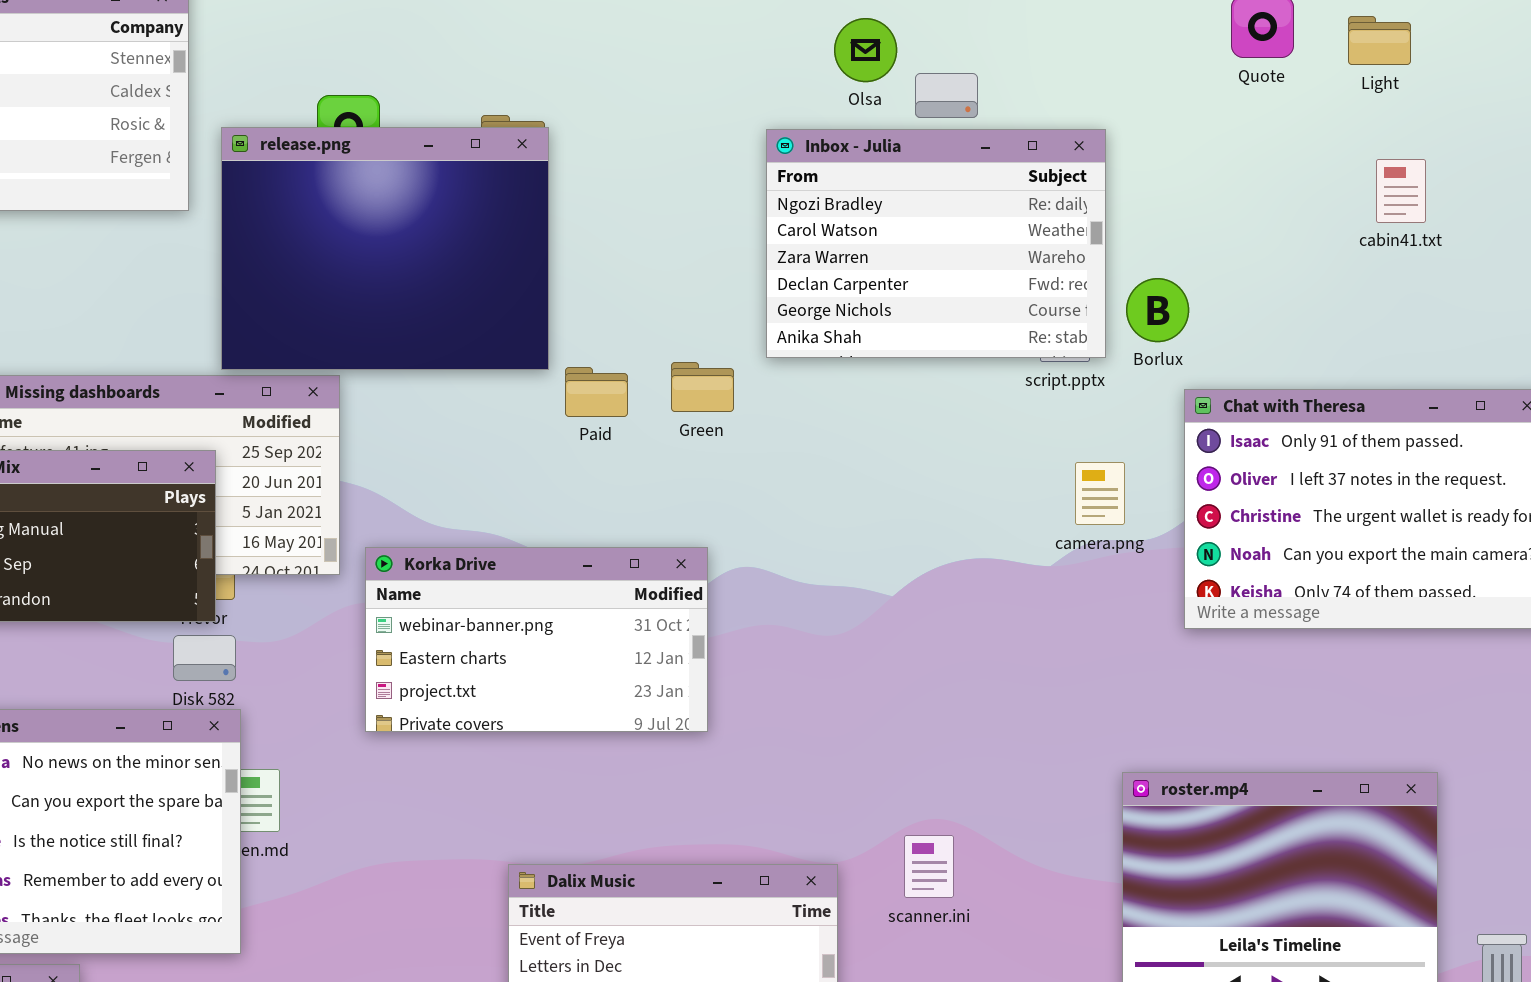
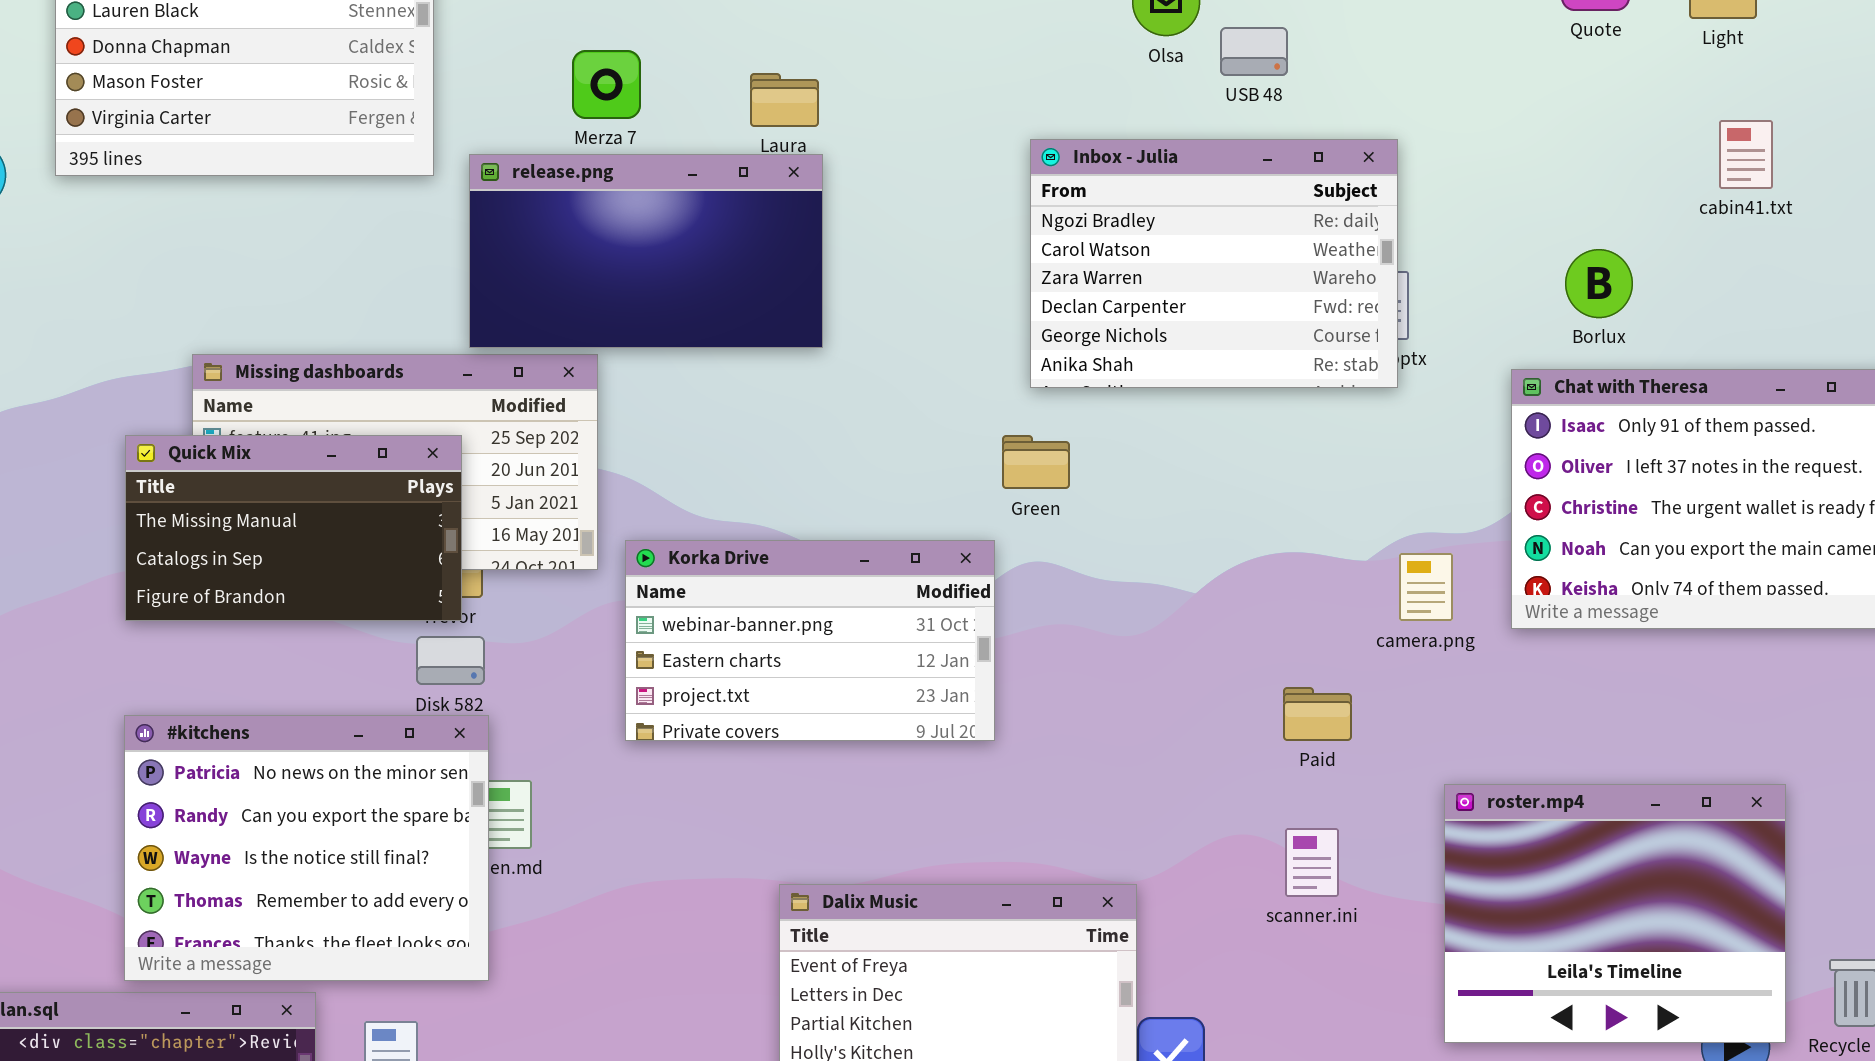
release.png: [221,127,549,370] -> [469,154,823,348], resized
Inbox - Julia: [766,129,1106,358] -> [1030,139,1398,388], moved
Borlux: [1126,278,1189,342] -> [1565,249,1633,318], moved
Green: [671,362,734,412] -> [1002,435,1070,489], moved
Paid: [565,367,628,417] -> [1283,687,1352,741], moved
camera.png: [1075,462,1125,525] -> [1399,553,1453,621], moved
scanner.ini: [904,835,954,898] -> [1285,828,1339,897], moved

